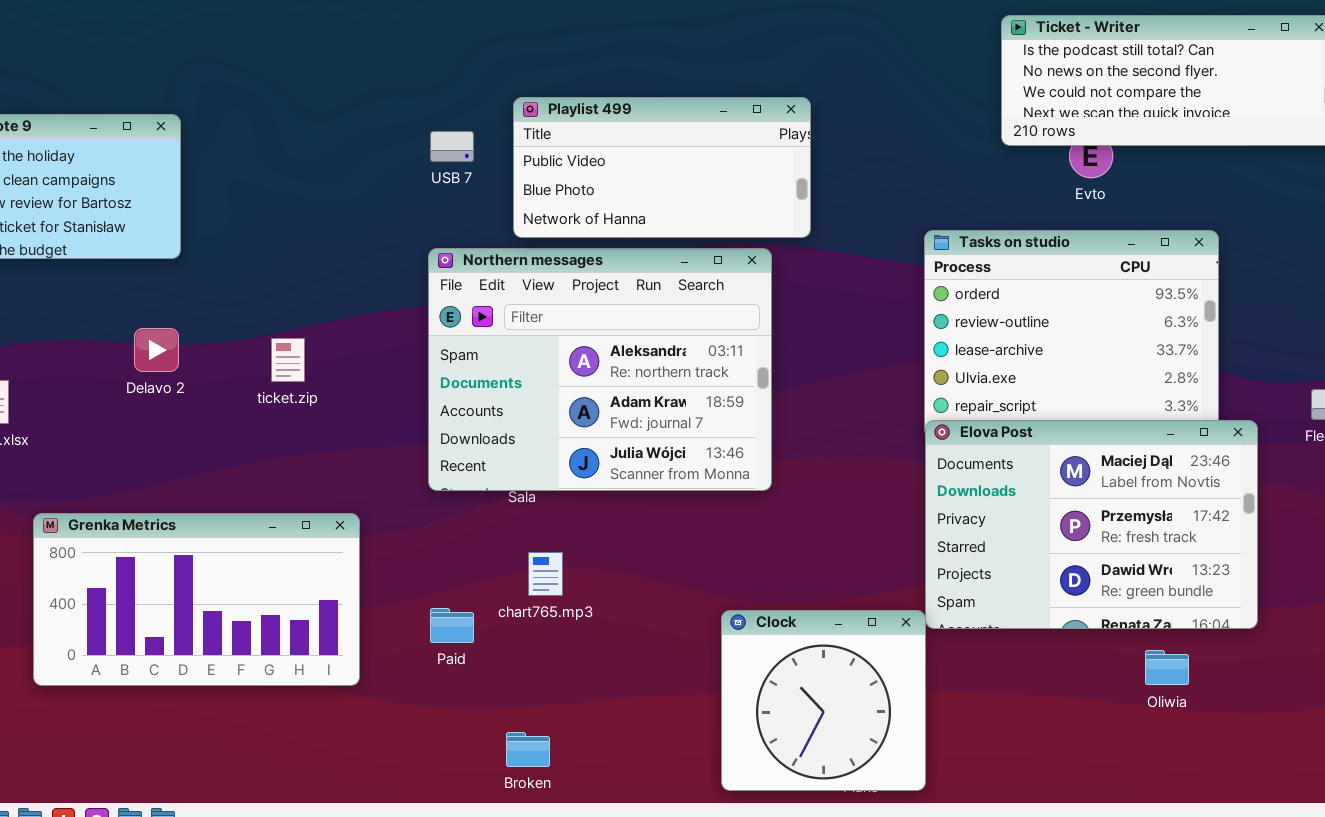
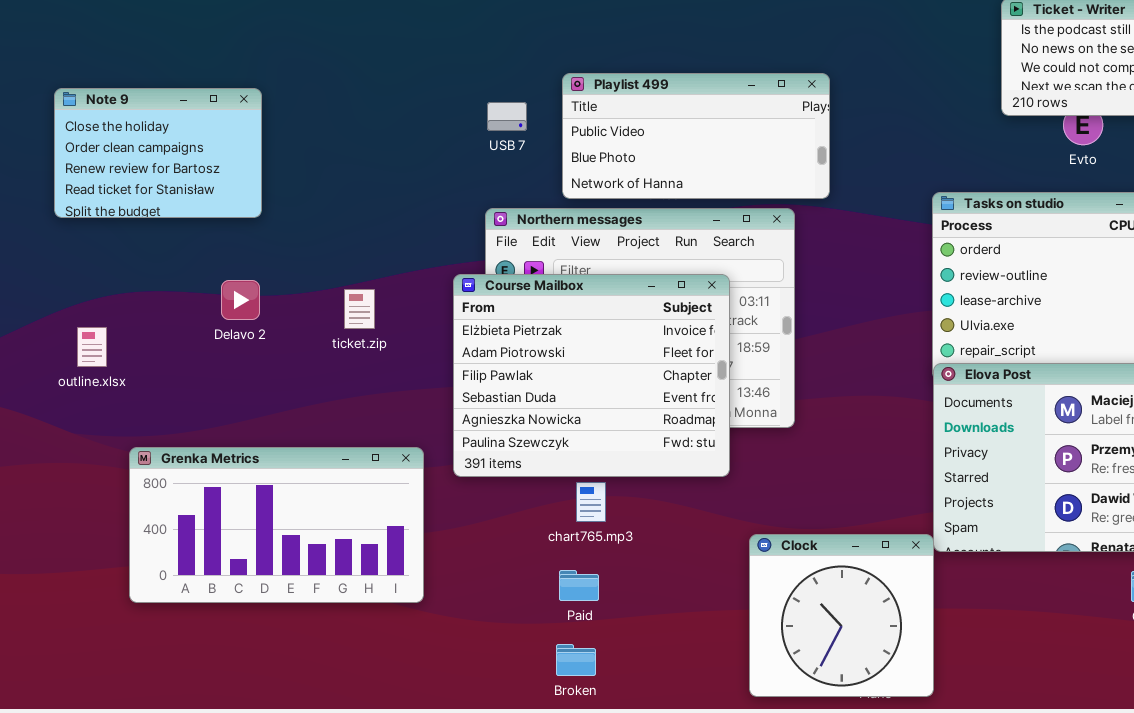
Course Mailbox: none -> [453,274,730,477], opened
Paid: [430,608,474,643] -> [559,570,599,601], moved

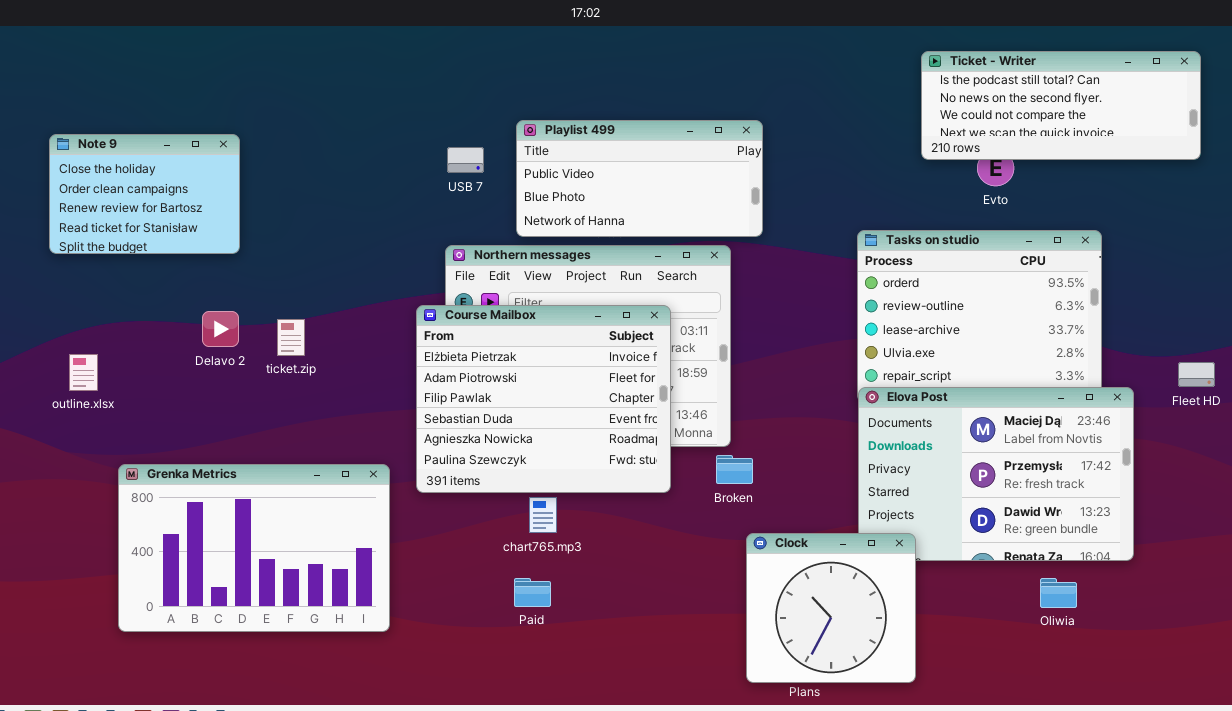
ticket.zip: [344,289,375,329] -> [277,319,305,356], moved
Grenka Metrics: [129,447,424,603] -> [118,464,390,632], resized
Clock: [749,534,934,697] -> [746,533,916,683], moved
Broken: [556,644,596,676] -> [716,455,753,484], moved

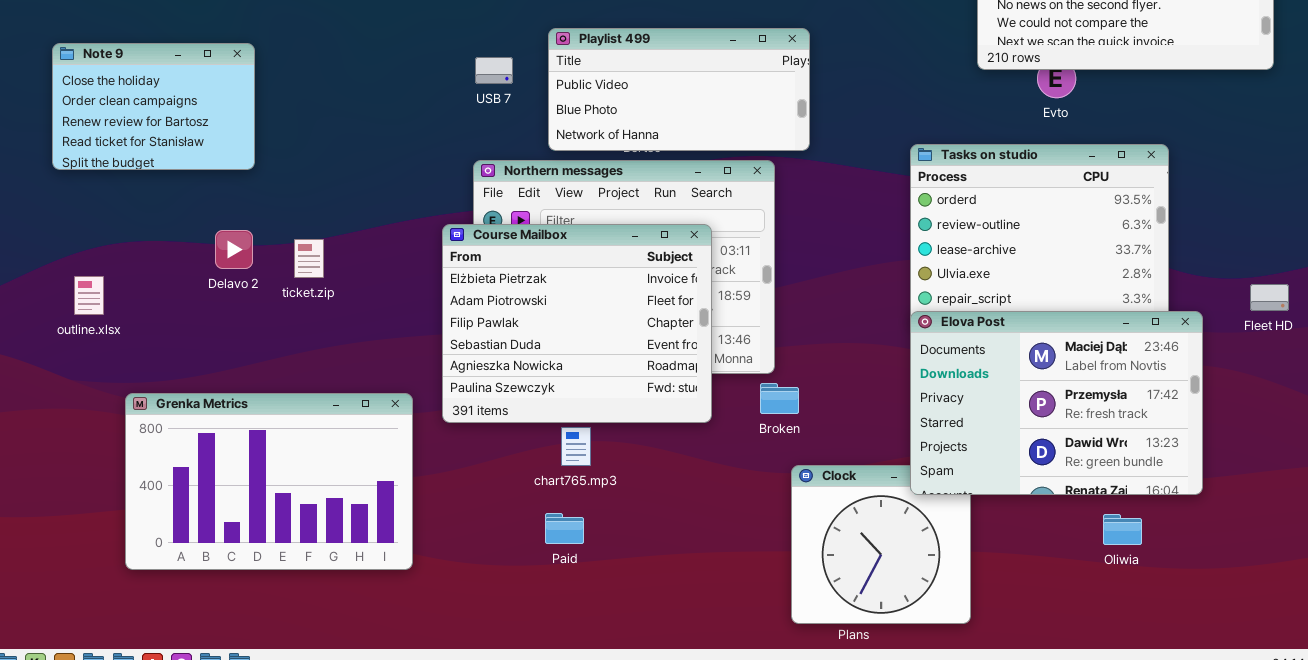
Elova Post: [858,387,1134,561] -> [910,311,1203,495], raised

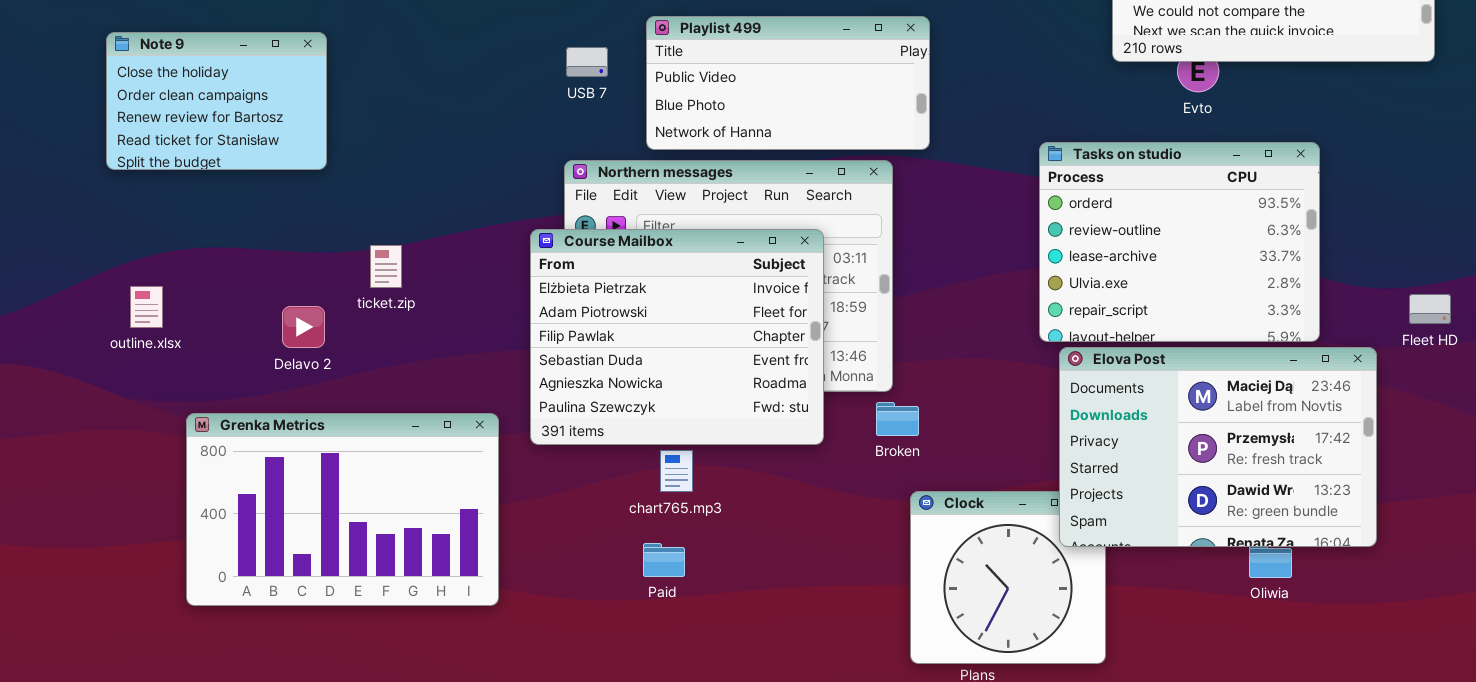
Delavo 2: [215,230,253,269] -> [282,306,325,348], moved
Elova Post: [910,311,1203,495] -> [1059,347,1377,547], moved

